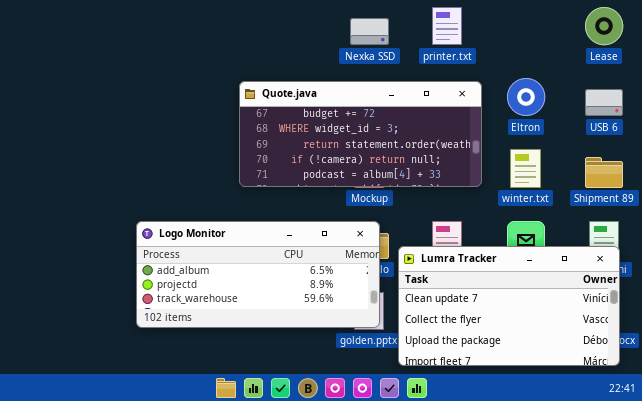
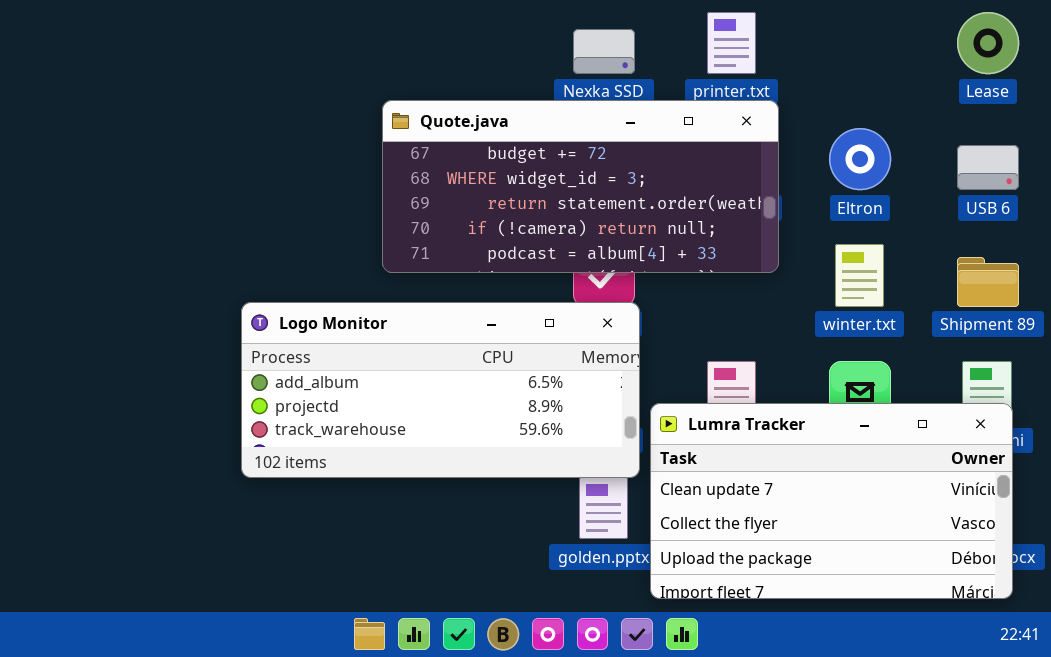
Quote.java: [239,81,482,187] -> [382,100,779,273], moved
Logo Monitor: [136,221,380,328] -> [241,302,640,478], moved

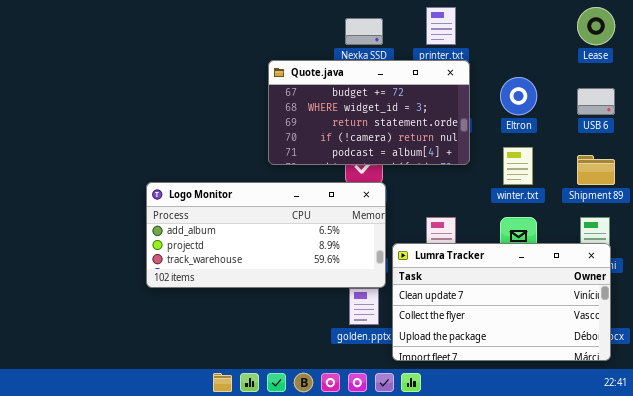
Quote.java: [382,100,779,273] -> [268,60,470,165], resized

